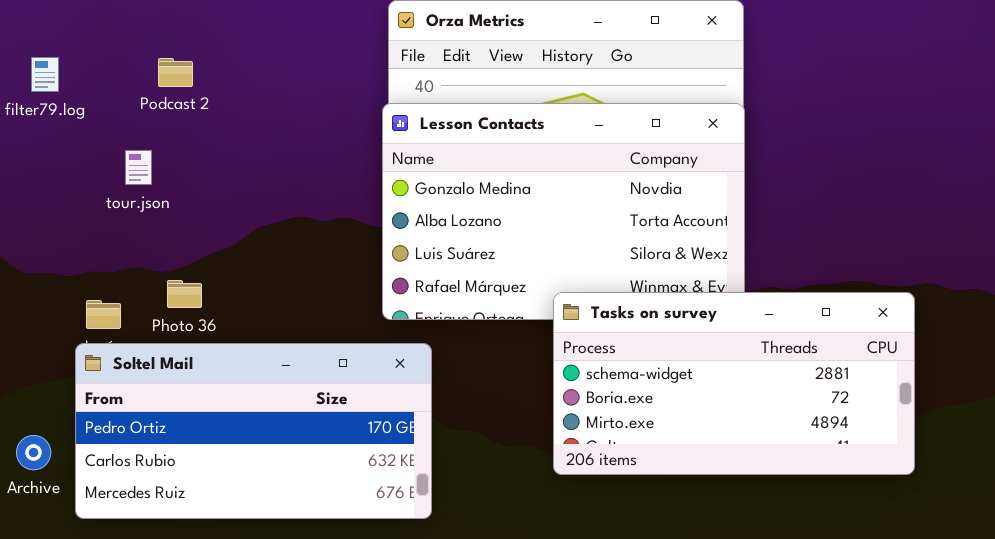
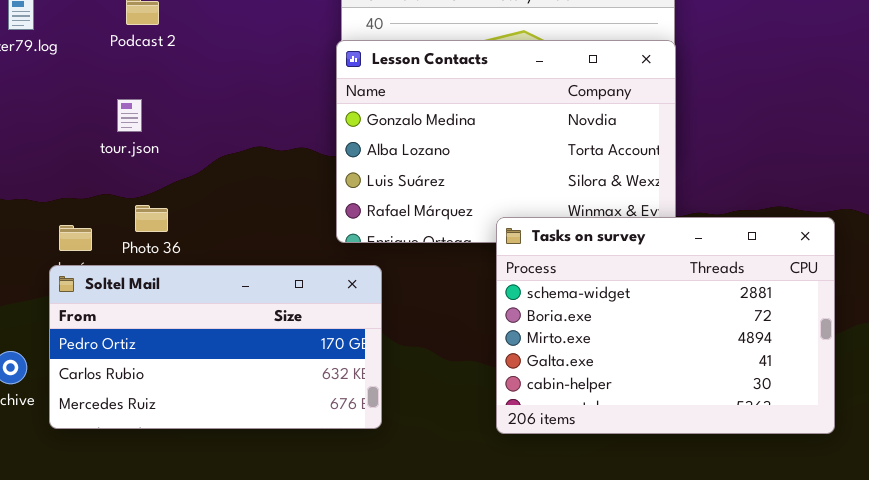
tour.json: [125,150,152,185] -> [117,99,142,132], moved
Tasks on survey: [553,292,915,475] -> [496,217,835,434], resized

